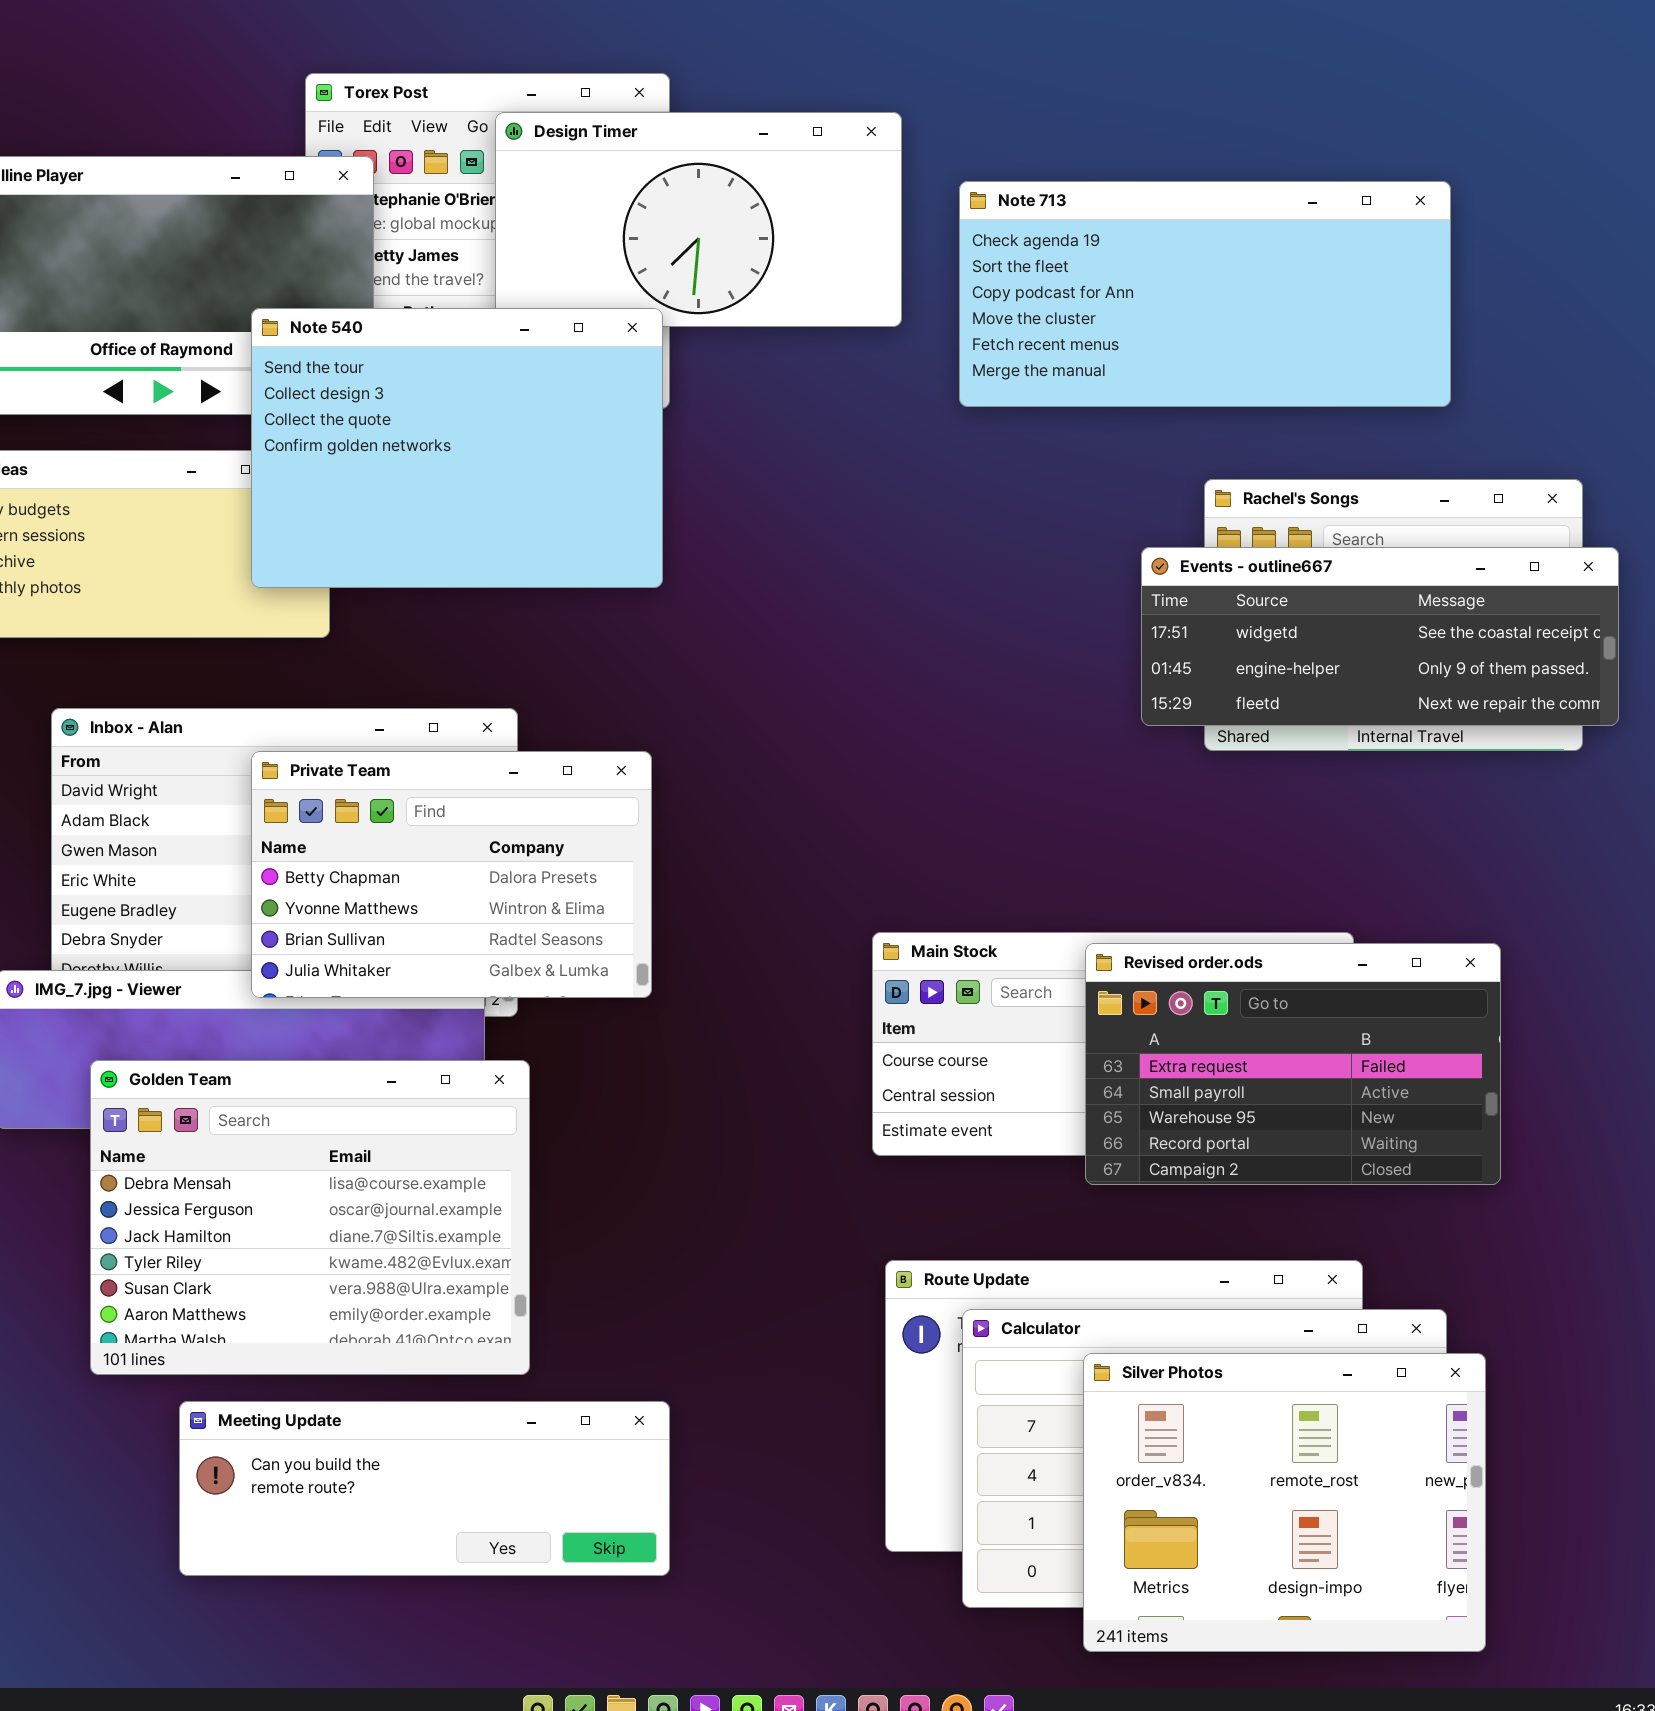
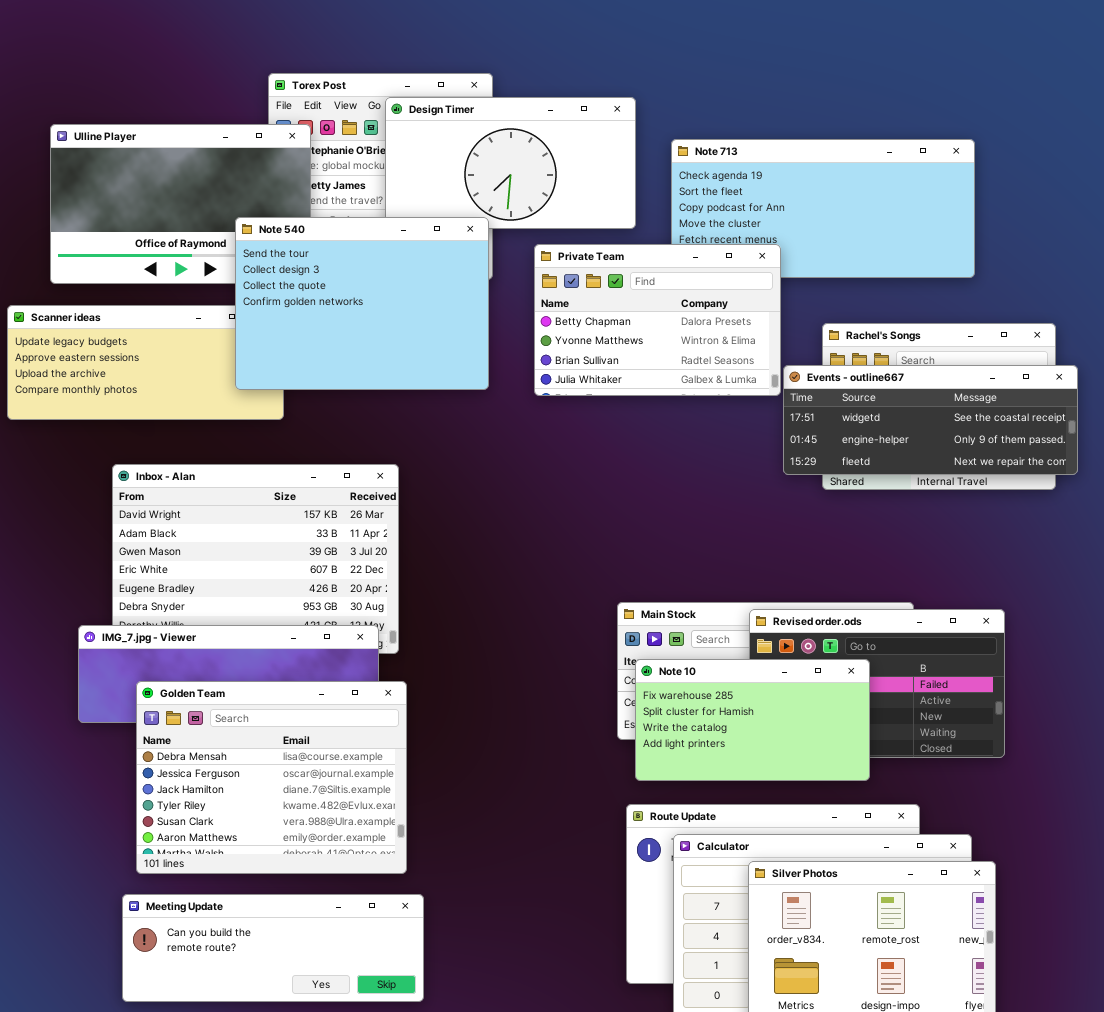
Private Team: [251,751,652,998] -> [534,244,781,396], moved
Note 10: none -> [635,659,870,781], opened
Meeting Update: [179,1401,670,1576] -> [122,894,424,1002], moved

